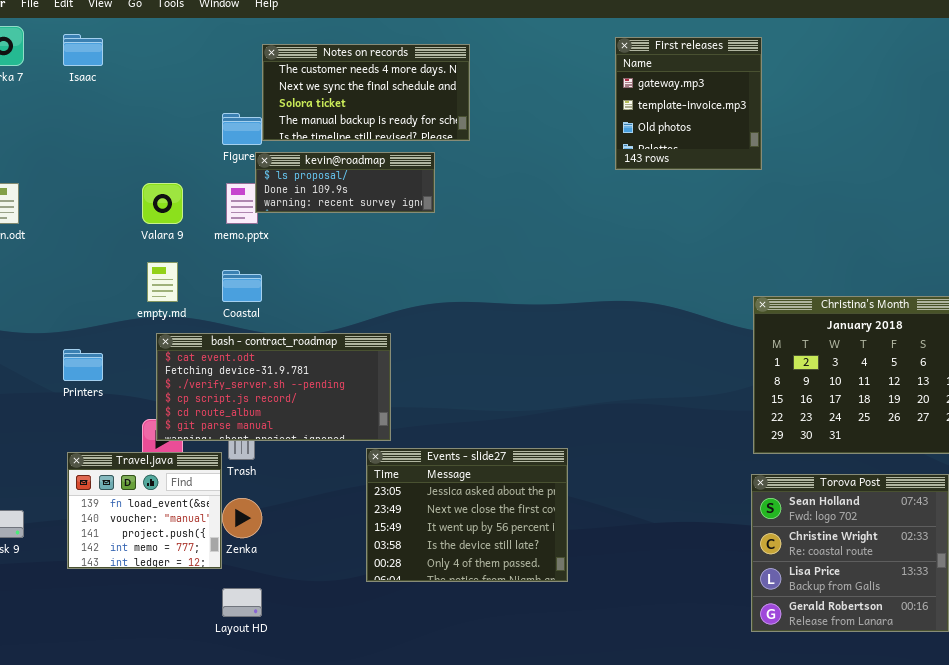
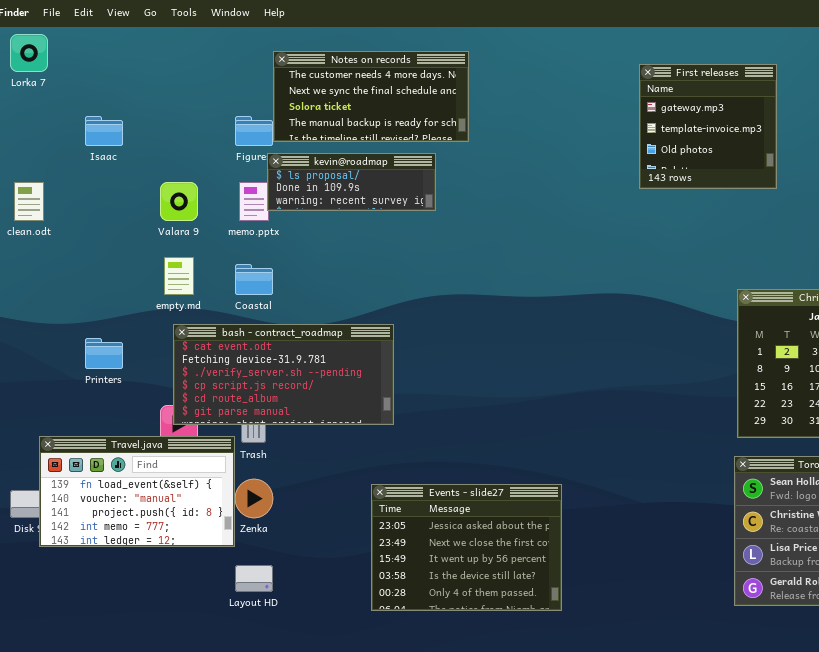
Isaac: [63,34,103,66] -> [85,116,123,146], moved
First releases: [615,37,762,170] -> [639,64,777,189], moved
Events - slide27: [366,448,568,582] -> [371,484,562,611], moved
Travel.java: [67,452,222,569] -> [39,436,235,547], resized

